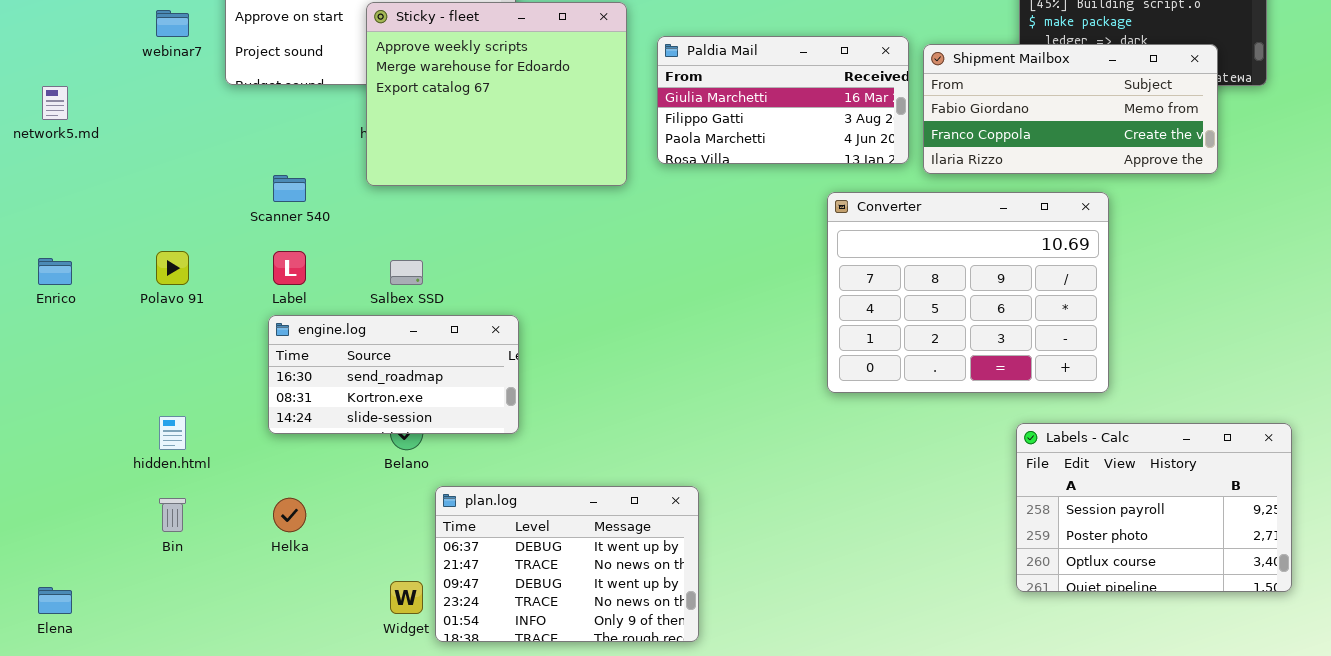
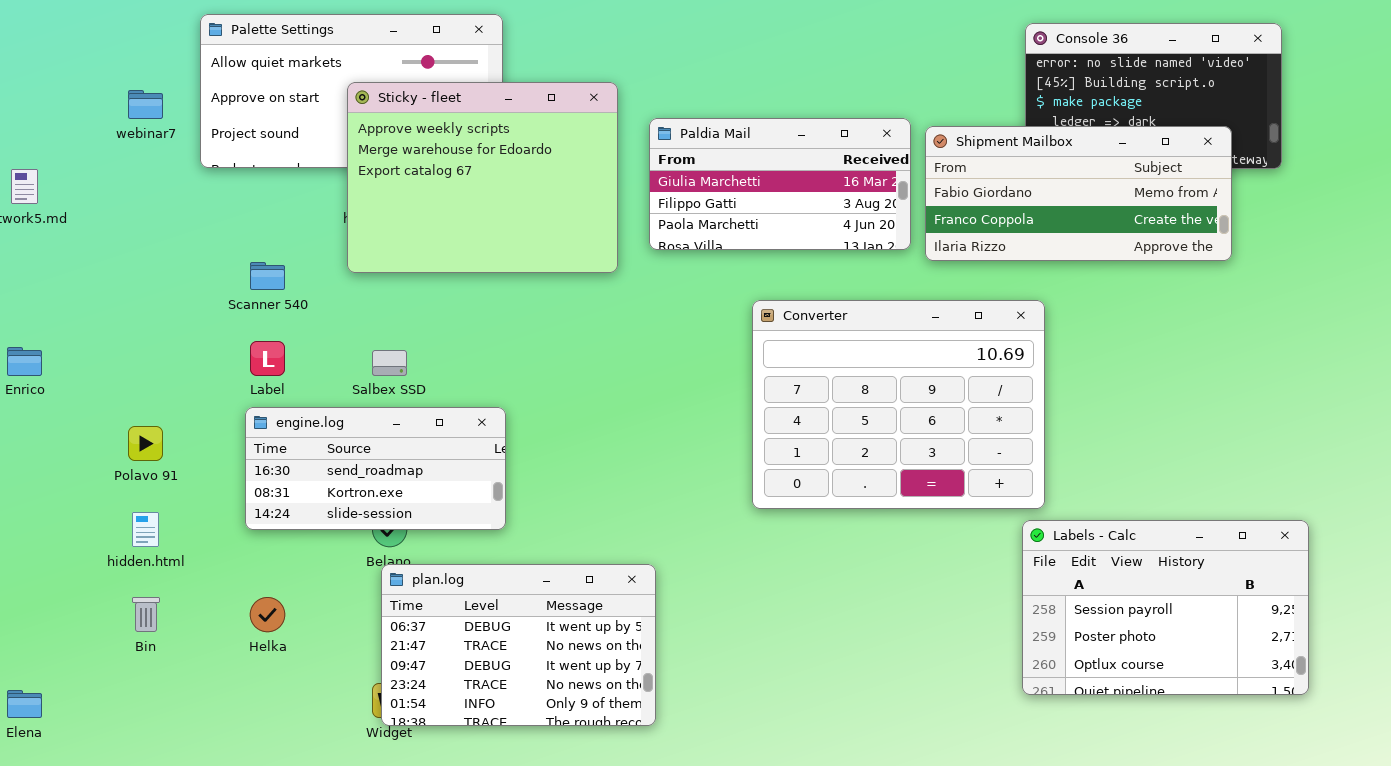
Converter: [827,192,1109,393] -> [752,300,1045,509], moved
Polavo 91: [156,251,189,285] -> [128,426,163,461], moved
plan.log: [435,486,699,642] -> [381,564,656,726], moved

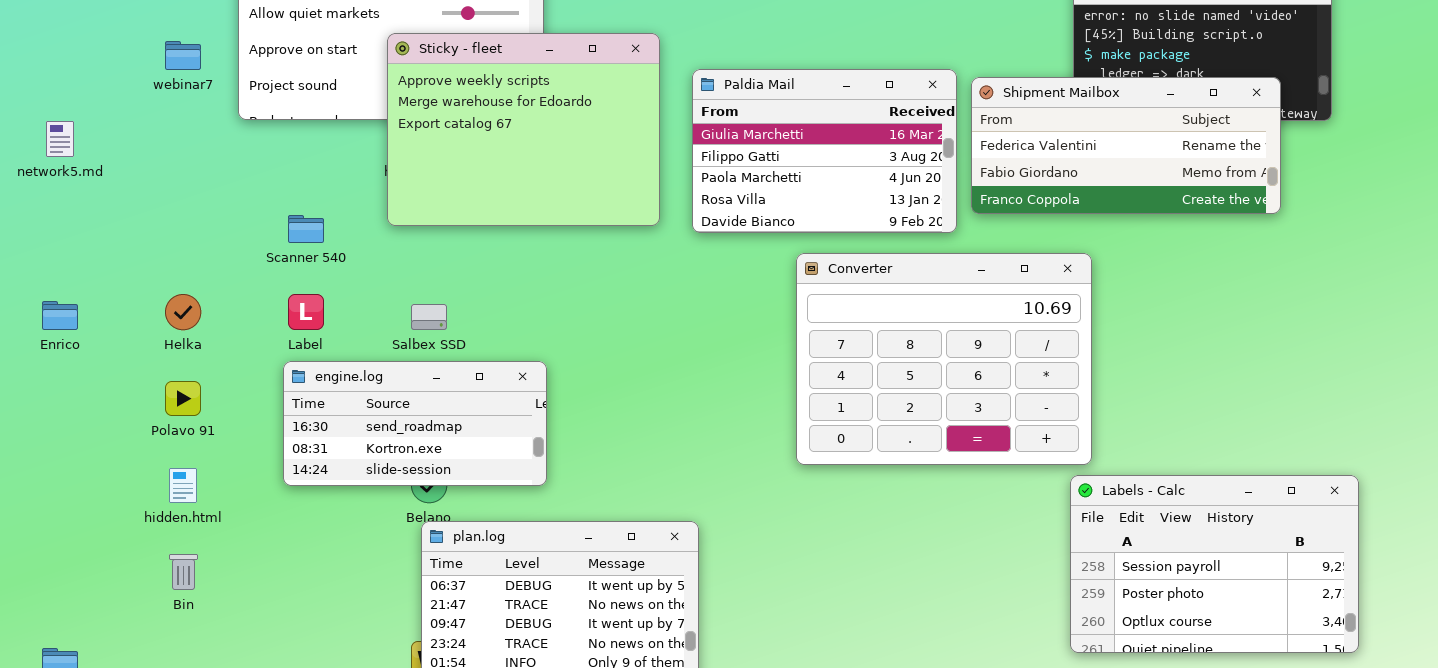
Paldia Mail: [649,118,911,250] -> [692,69,957,233], resized
Shipment Mailbox: [925,126,1232,261] -> [971,77,1281,214], scrolled up 1 row
Helka: [250,597,285,632] -> [165,294,201,330], moved

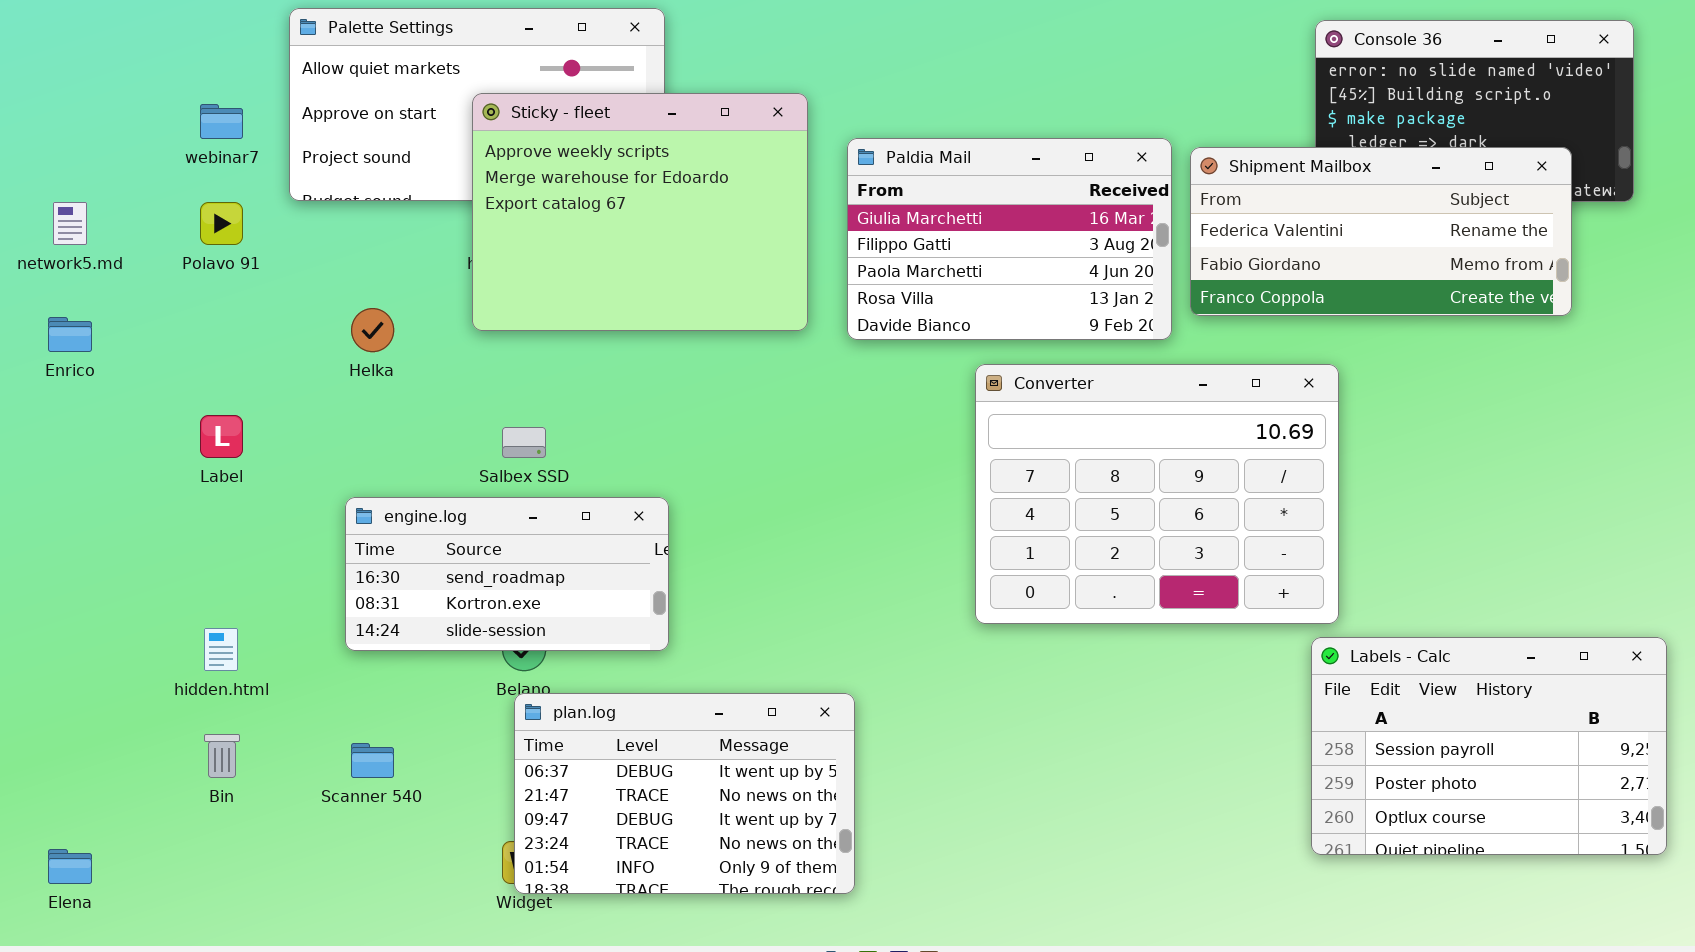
Scanner 540: [288,215,324,243] -> [351,743,394,778], moved
Helka: [165,294,201,330] -> [351,308,394,352], moved
Label: [288,294,324,330] -> [200,415,243,458], moved
Enrico: [42,301,78,330] -> [48,317,92,352], moved
Polavo 91: [165,381,201,416] -> [200,202,243,245], moved

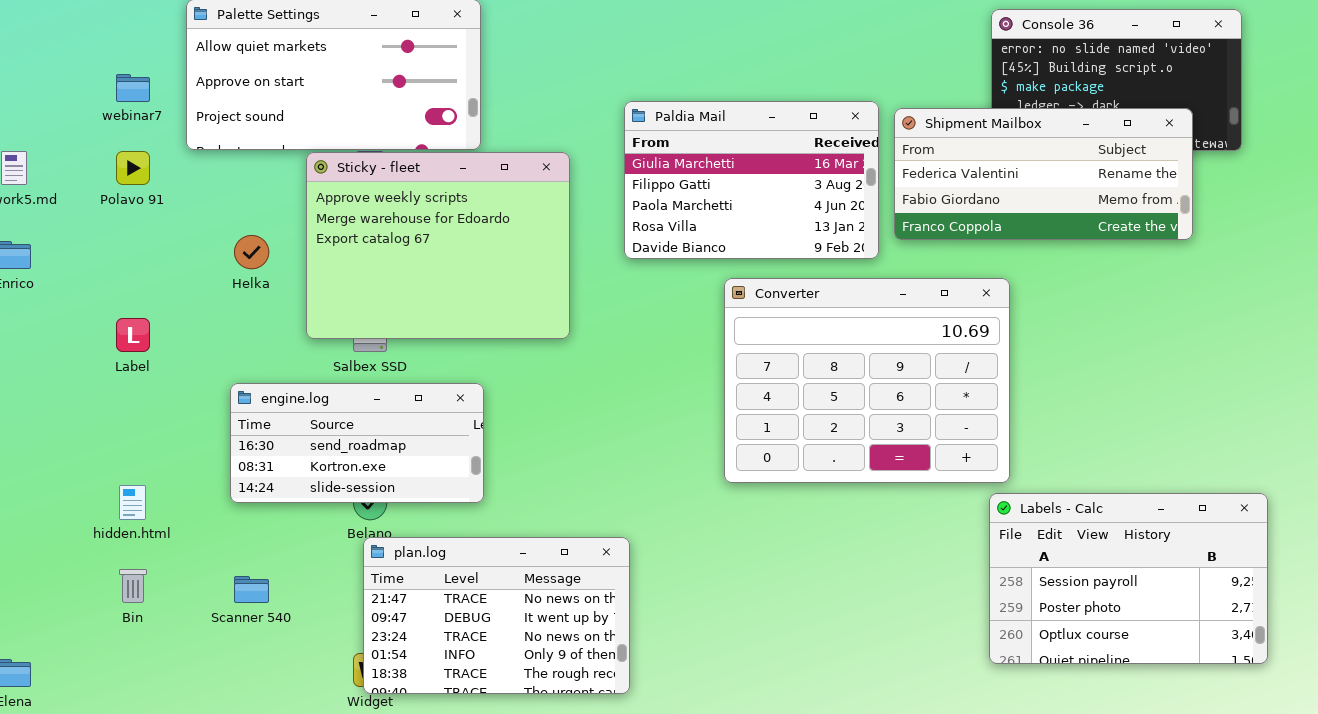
Sticky - fleet: [472,93,808,331] -> [306,152,570,339], moved
plan.log: [514,693,855,894] -> [363,537,630,694], scrolled down 1 row

